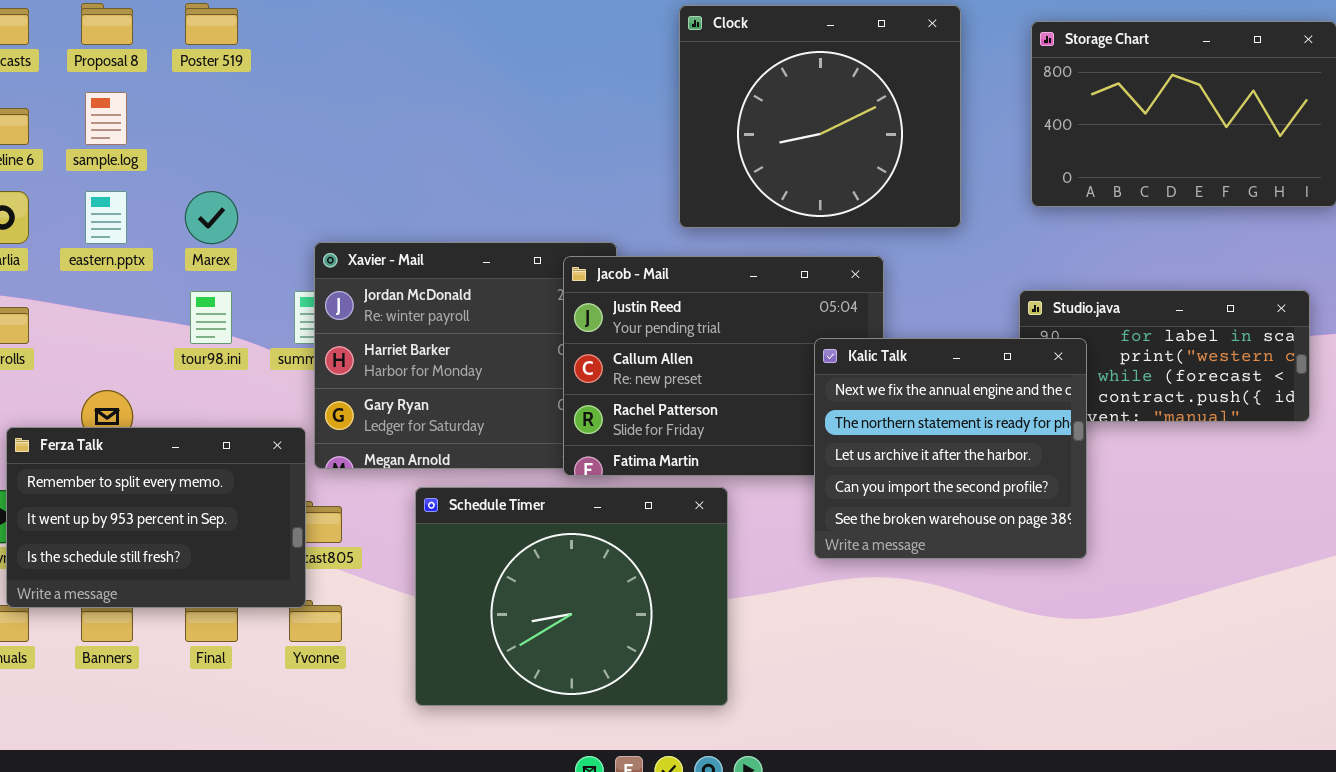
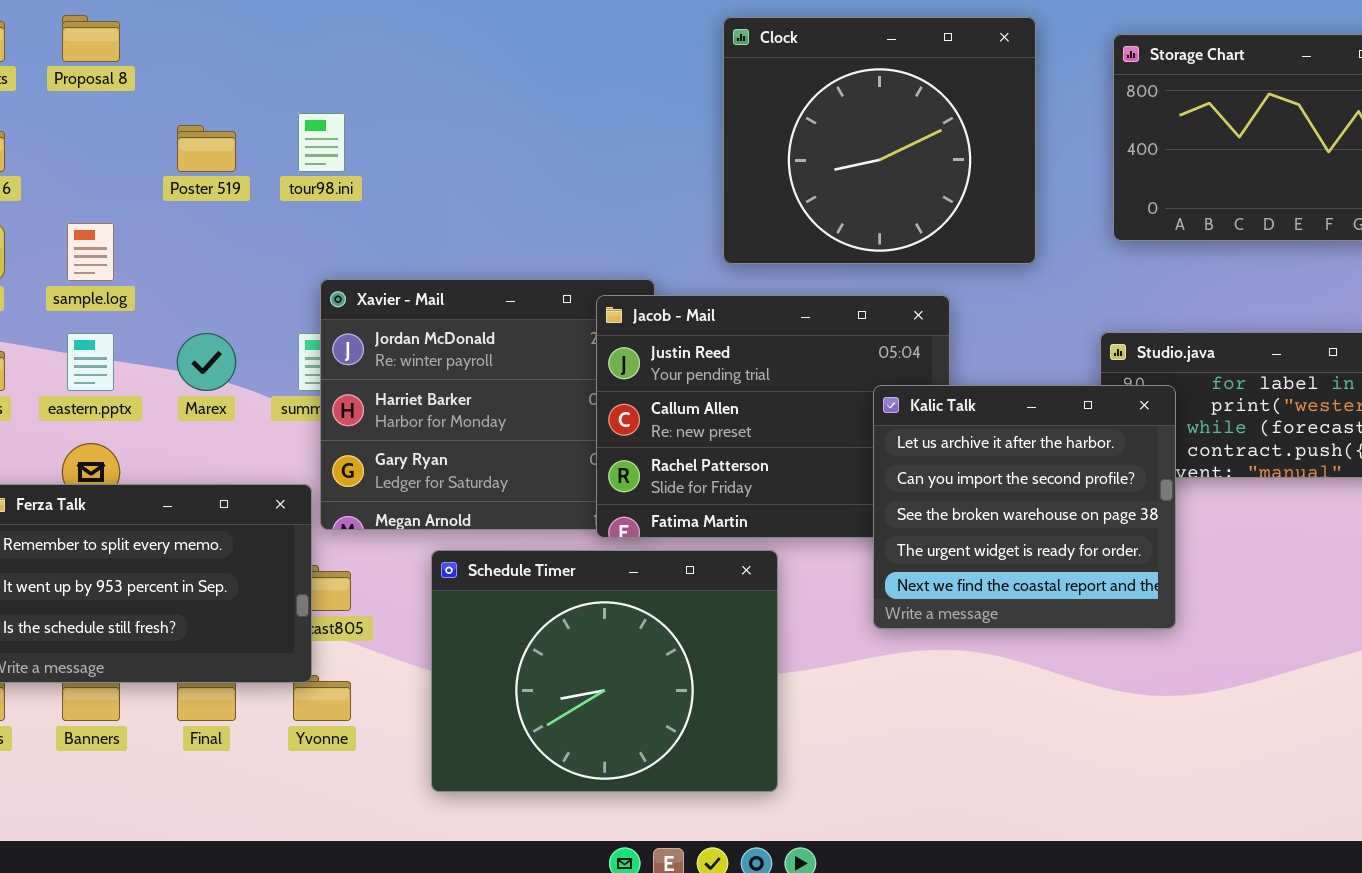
Poster 519: [185,3,238,45] -> [177,125,236,172], moved
sample.log: [85,92,127,145] -> [67,223,114,281], moved
eastern.pptx: [85,191,127,244] -> [67,333,114,391], moved
Marex: [185,191,238,244] -> [177,333,236,391], moved
tour98.ini: [190,291,232,344] -> [298,113,345,172], moved
Kalic Talk: [814,338,1087,559] -> [873,385,1176,629], scrolled down 2 rows

